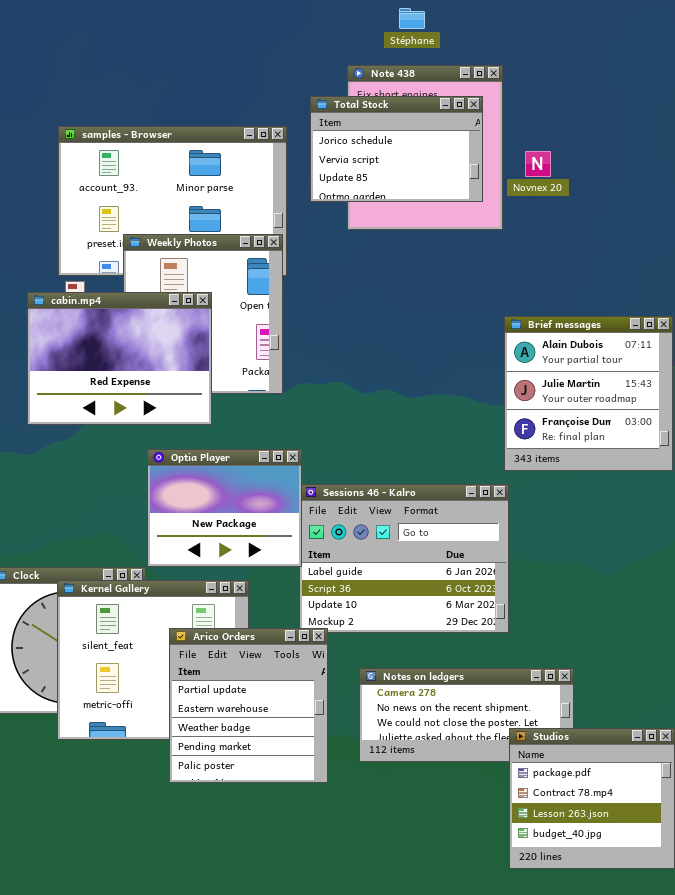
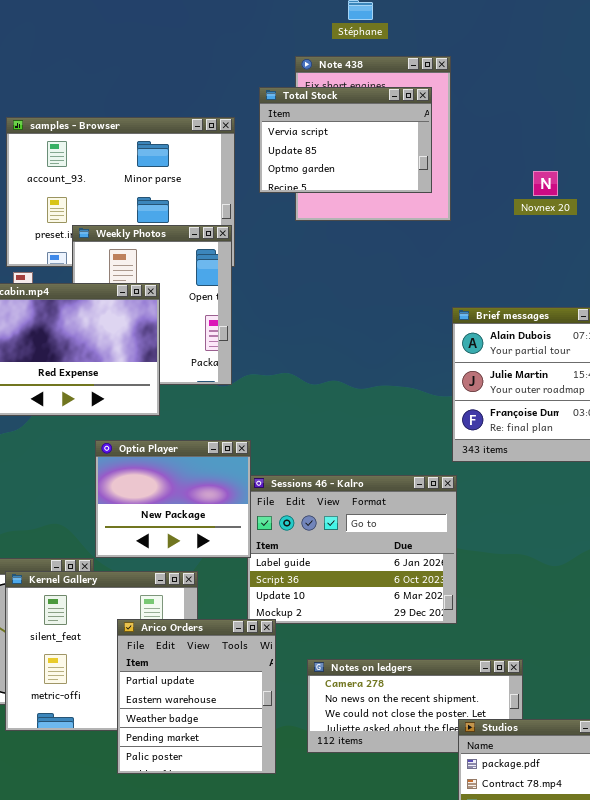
Total Stock: [310,96,483,202] -> [259,87,432,193], scrolled down 1 row
Novnex 20: [525,151,551,177] -> [533,171,558,196], moved

